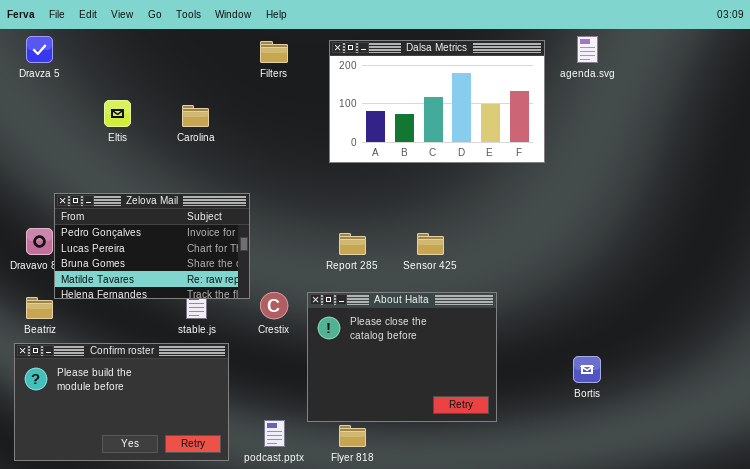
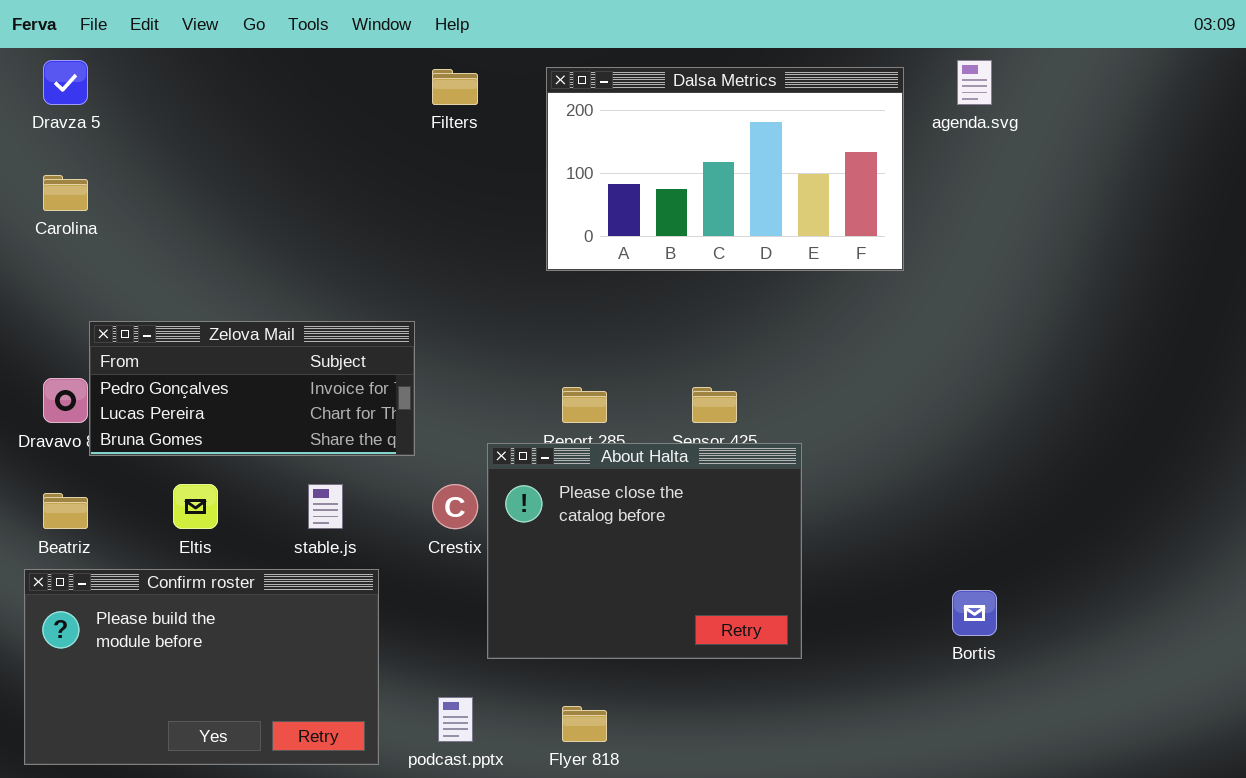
Eltis: [104,100,131,127] -> [173,484,218,529], moved
Carolina: [182,105,209,127] -> [43,175,88,211], moved
Zelova Mail: [54,193,250,299] -> [89,321,415,456], resized
About Halta: [307,292,497,422] -> [487,443,802,659], moved

